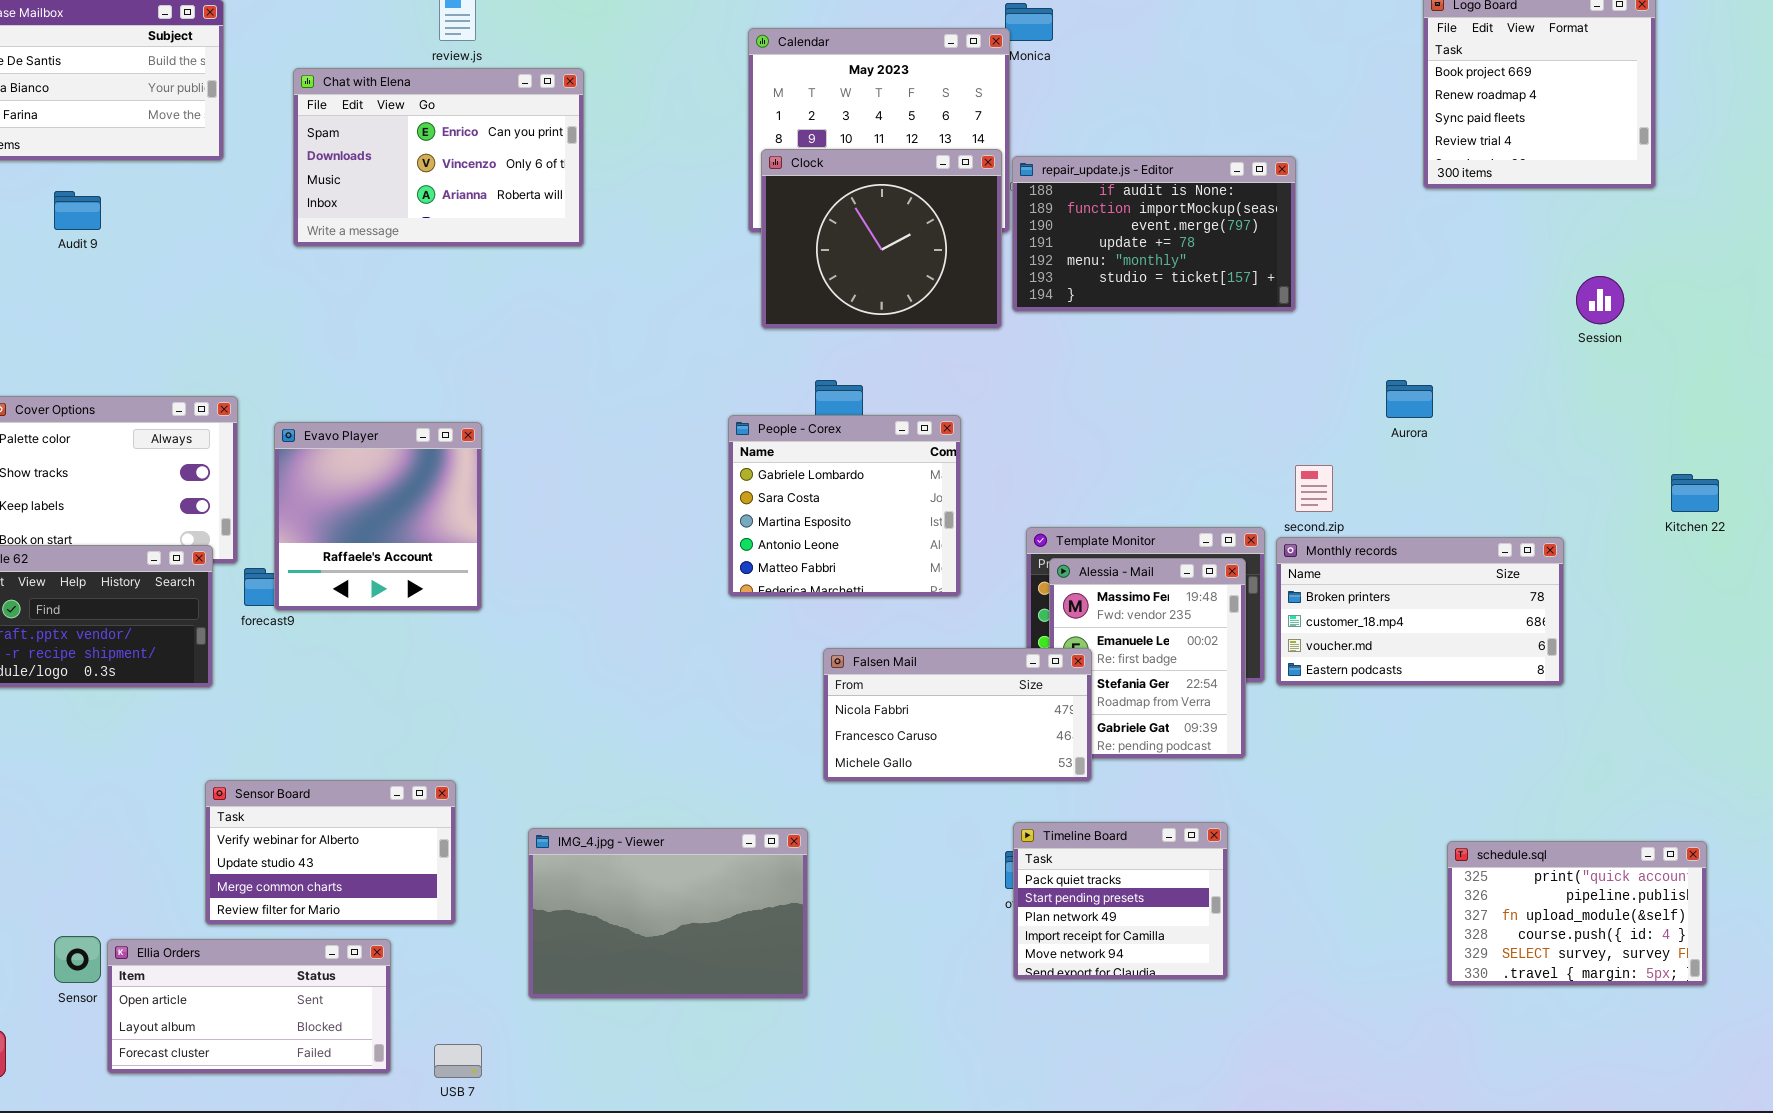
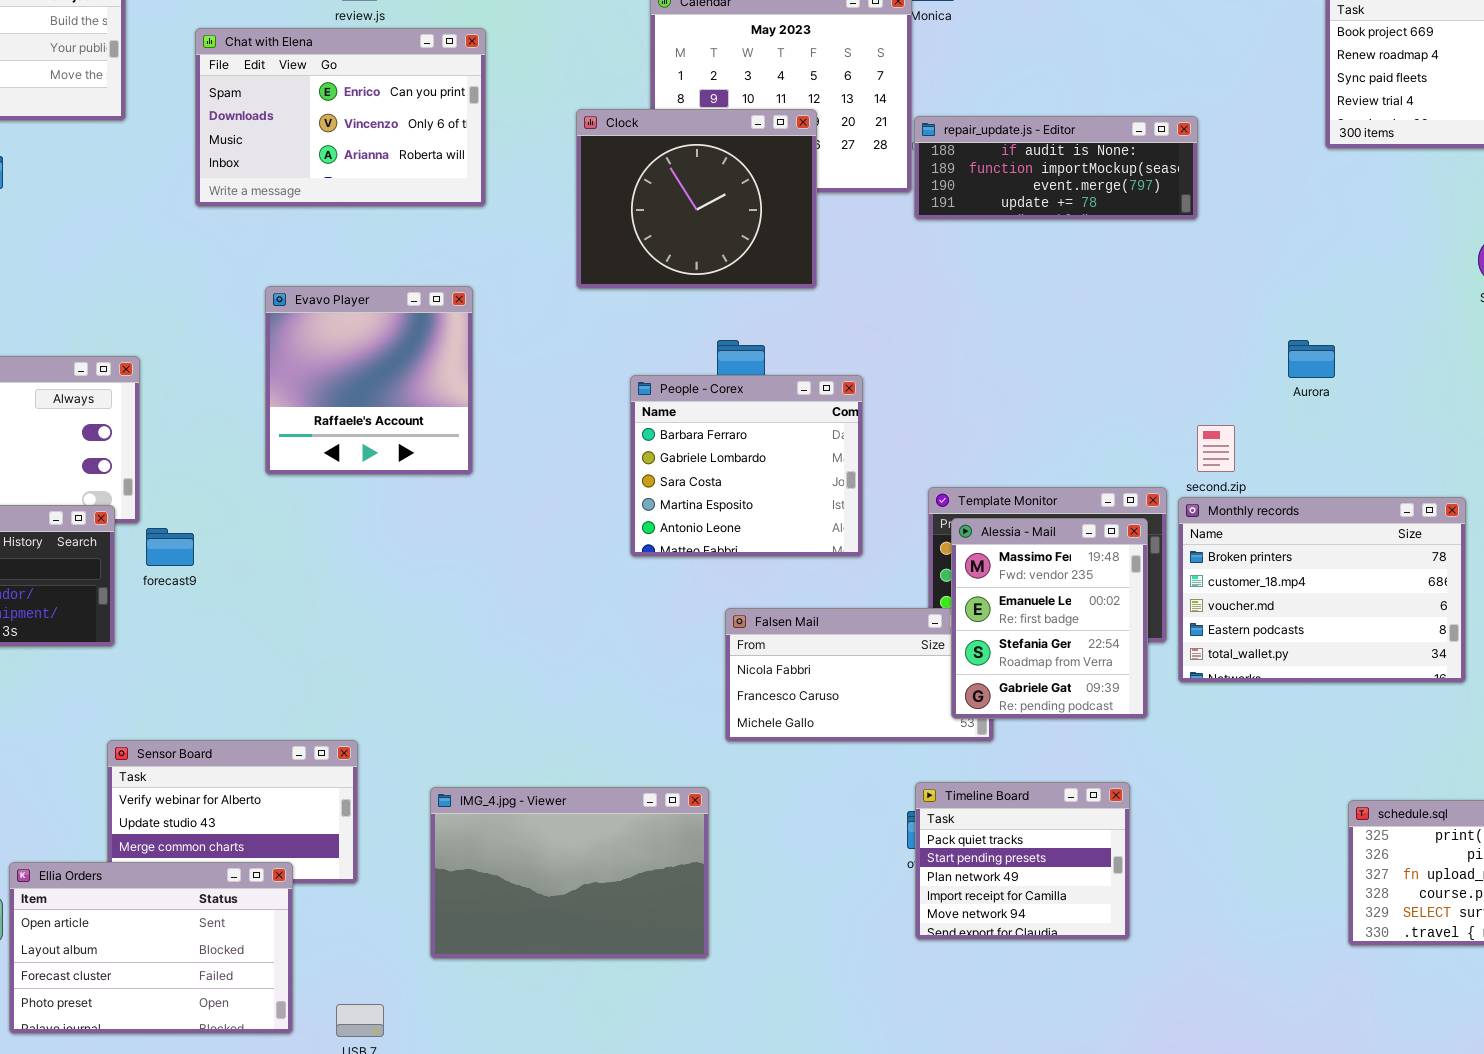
Clock: [761,149,1002,329] -> [576,109,817,289], moved
repair_update.js - Editor: [1012,156,1296,312] -> [914,116,1198,220], resized
People - Corex: [728,415,961,597] -> [630,375,863,557], scrolled up 1 row
Evavo Player: [274,422,482,611] -> [265,286,473,475], moved
Monthly records: [1276,537,1564,686] -> [1178,497,1466,683], resized
Alessia - Mail: [1049,558,1246,759] -> [951,518,1148,719], raised
Ellia Orders: [107,939,391,1074] -> [9,862,293,1034], resized

